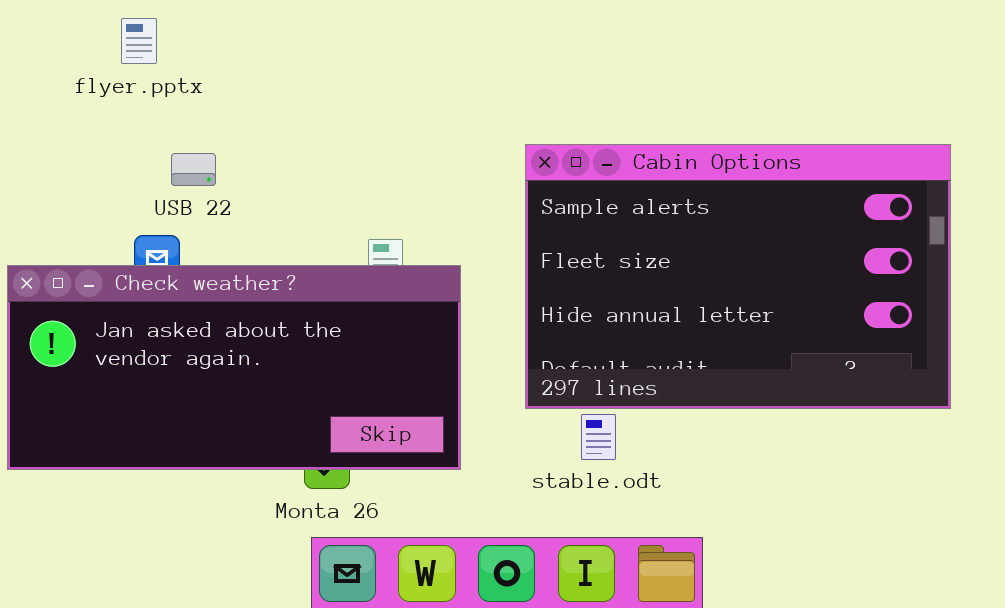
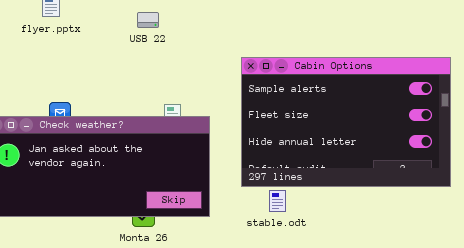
USB 22: [171,153,216,186] -> [137,12,159,28], moved

